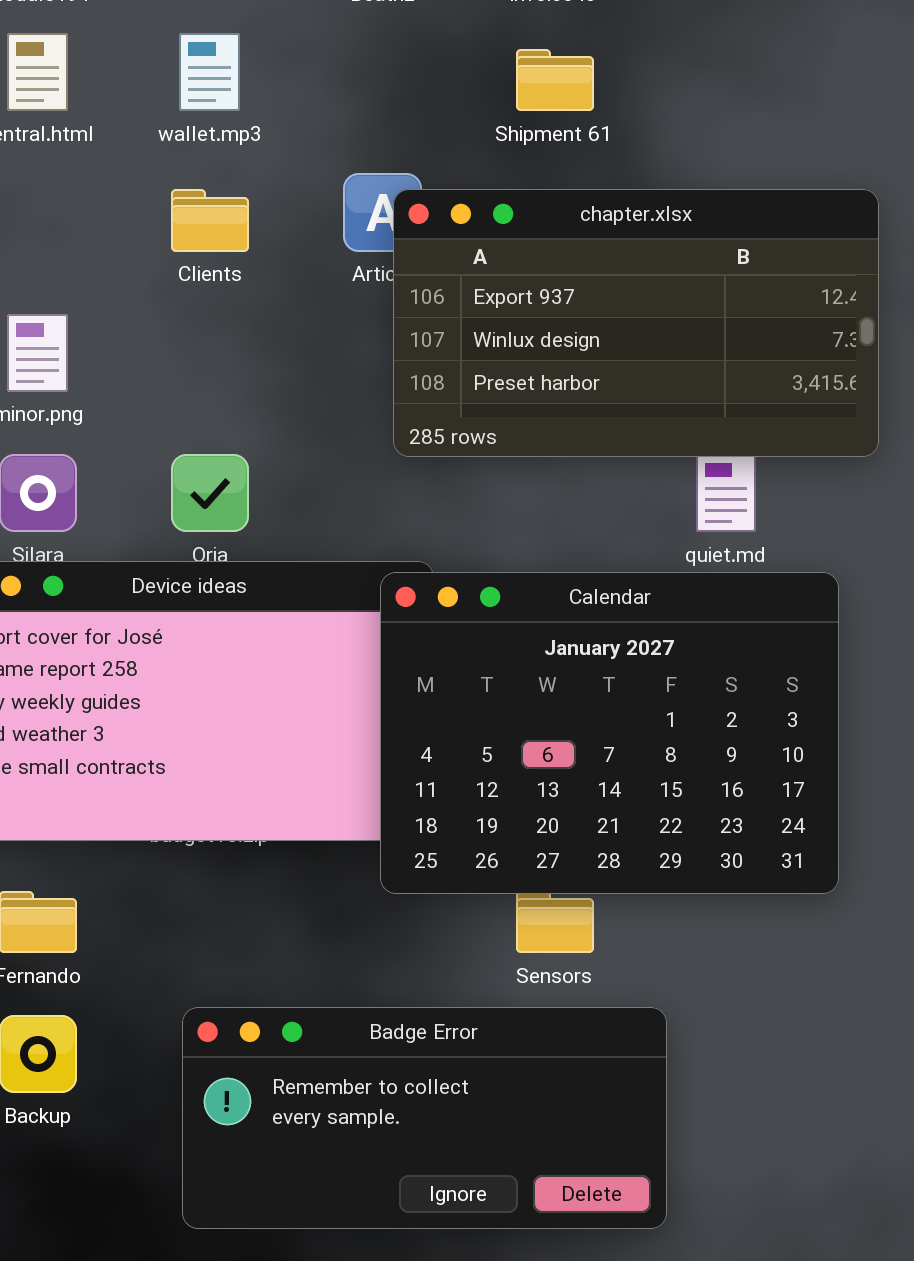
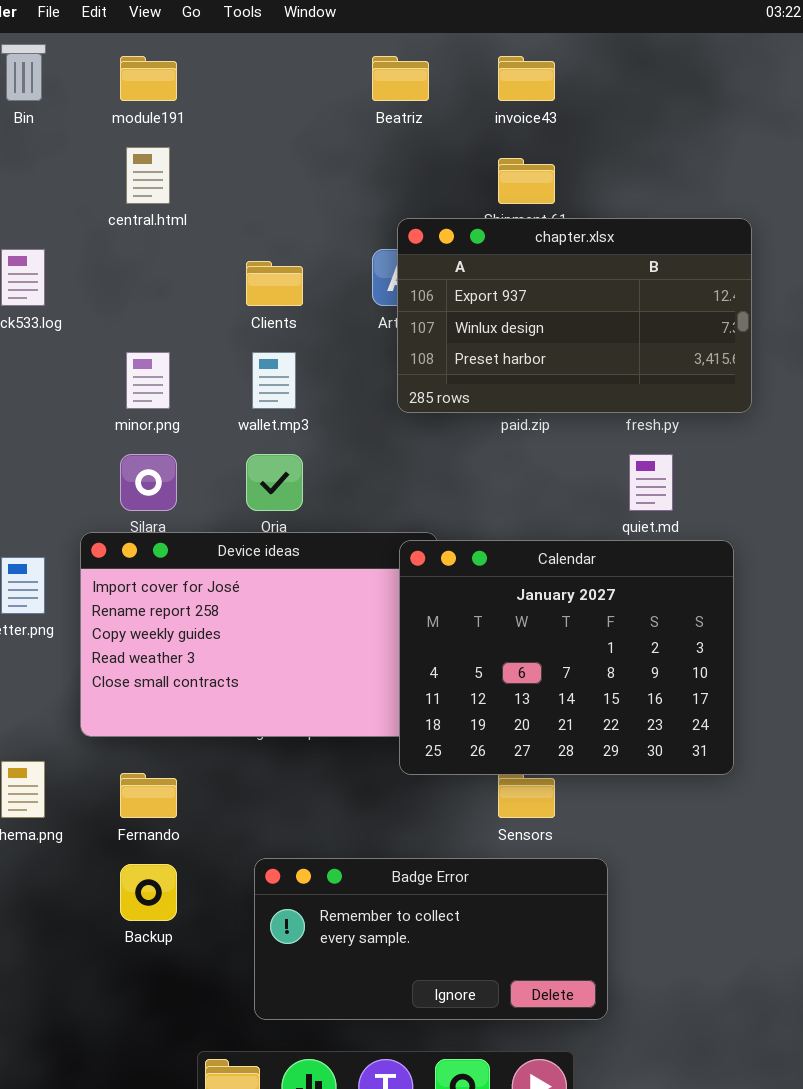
wallet.mp3: [179,33,240,111] -> [252,352,296,409], moved
chapter.xlsx: [393,189,879,457] -> [397,218,752,413], moved

